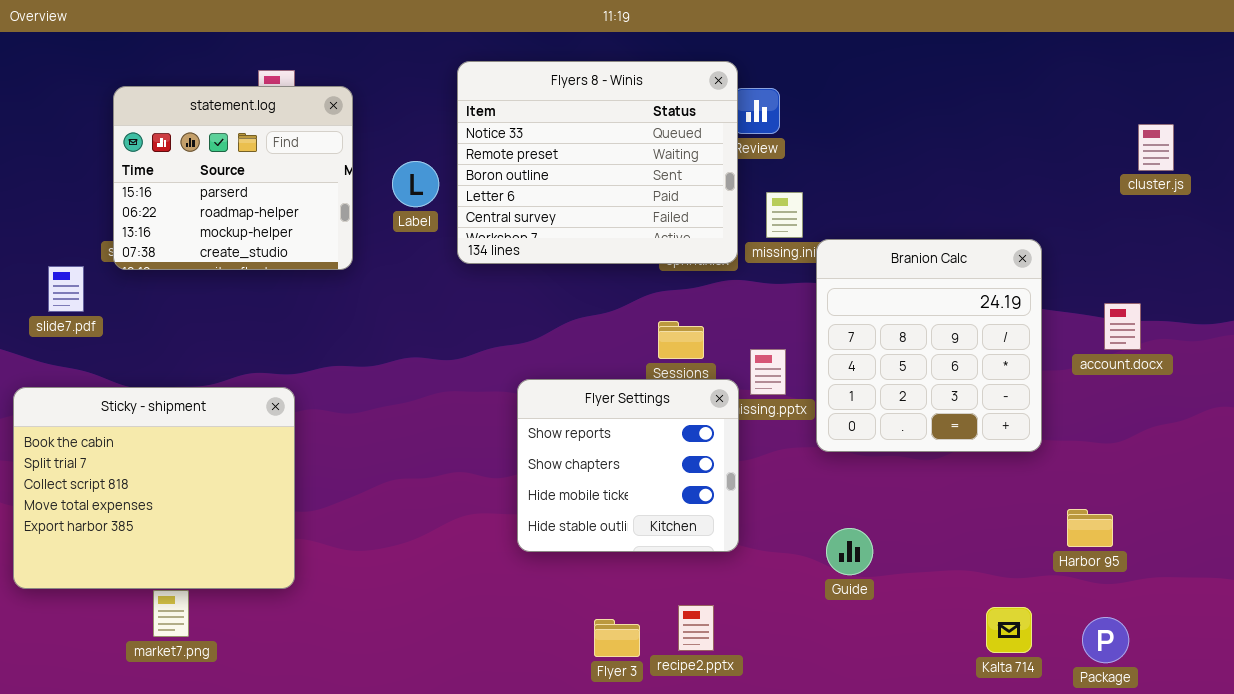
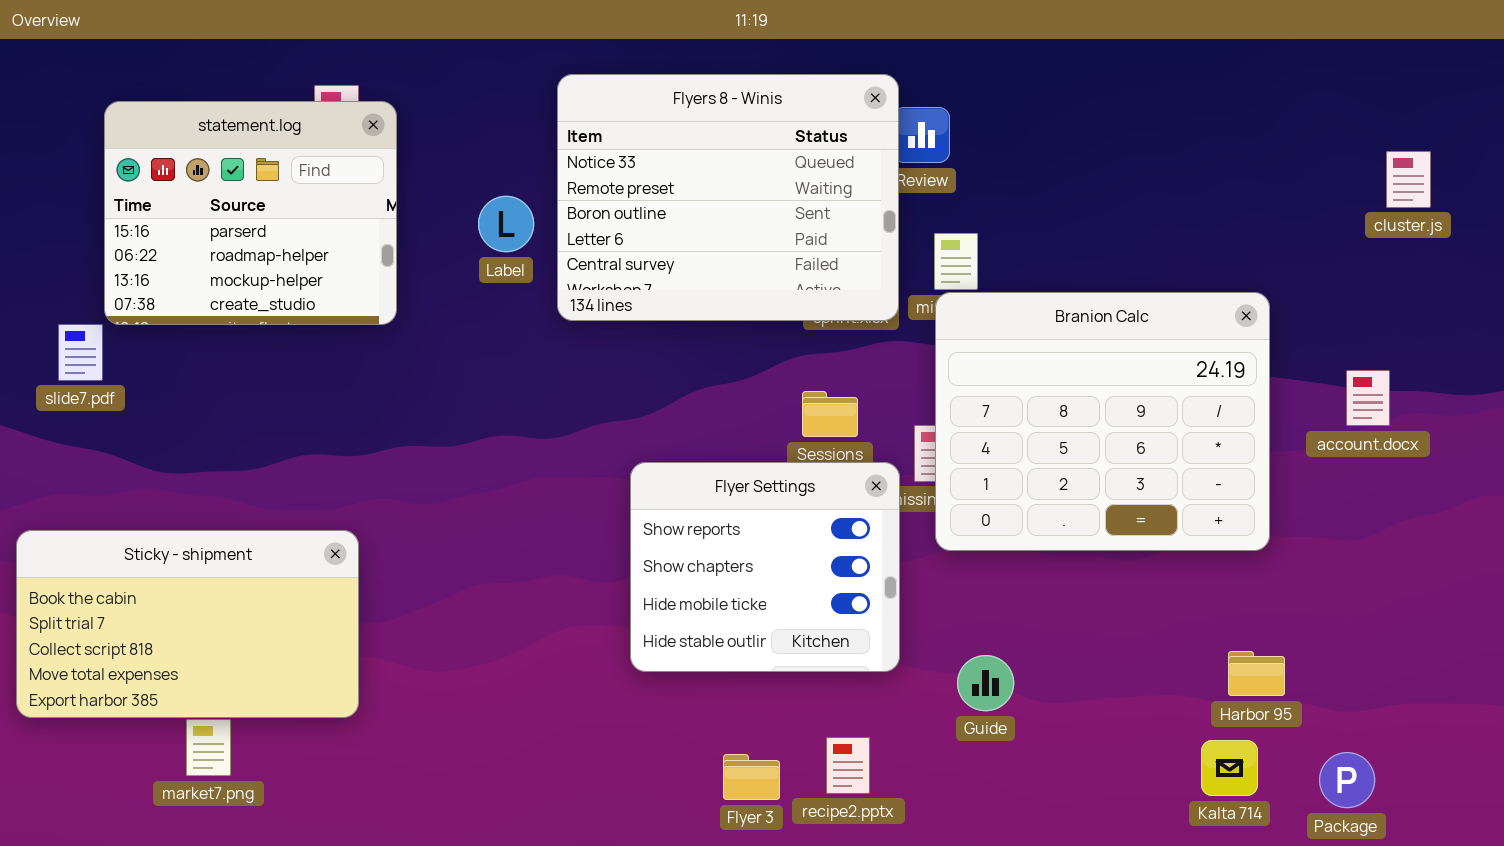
statement.log: [113,86,353,270] -> [104,101,397,325], moved
Branion Calc: [816,239,1042,452] -> [935,292,1270,551], resized
Sticky - shipment: [13,387,295,589] -> [16,530,359,718], resized
Harbor 95: [1067,509,1113,547] -> [1228,651,1285,696], moved
Guide: [826,528,873,575] -> [957,655,1014,711], moved

